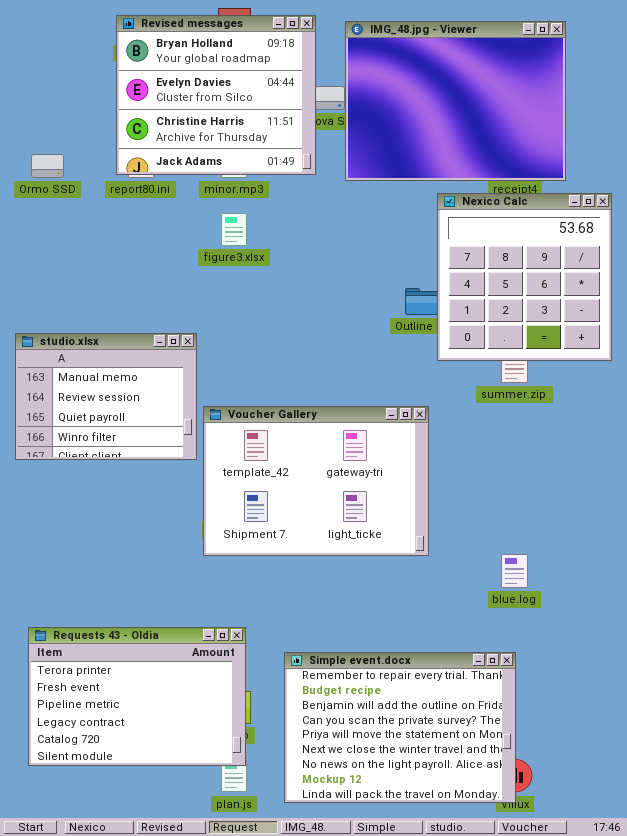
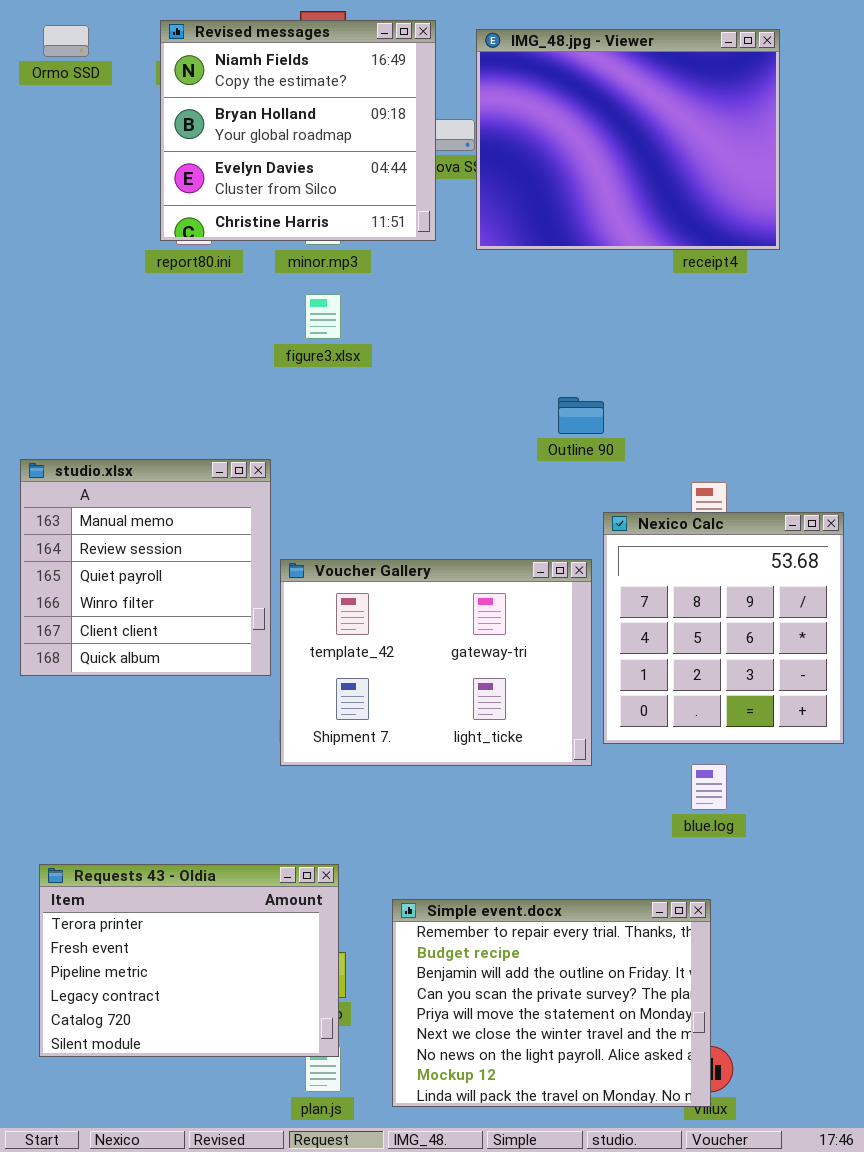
Revised messages: [116,15,316,175] -> [160,20,436,241], scrolled up 1 row
Ormo SSD: [31,154,64,178] -> [43,25,89,57], moved
Nexico Calc: [437,193,612,361] -> [603,512,844,744], moved
studio.xlsx: [15,333,197,460] -> [20,459,271,676], resized

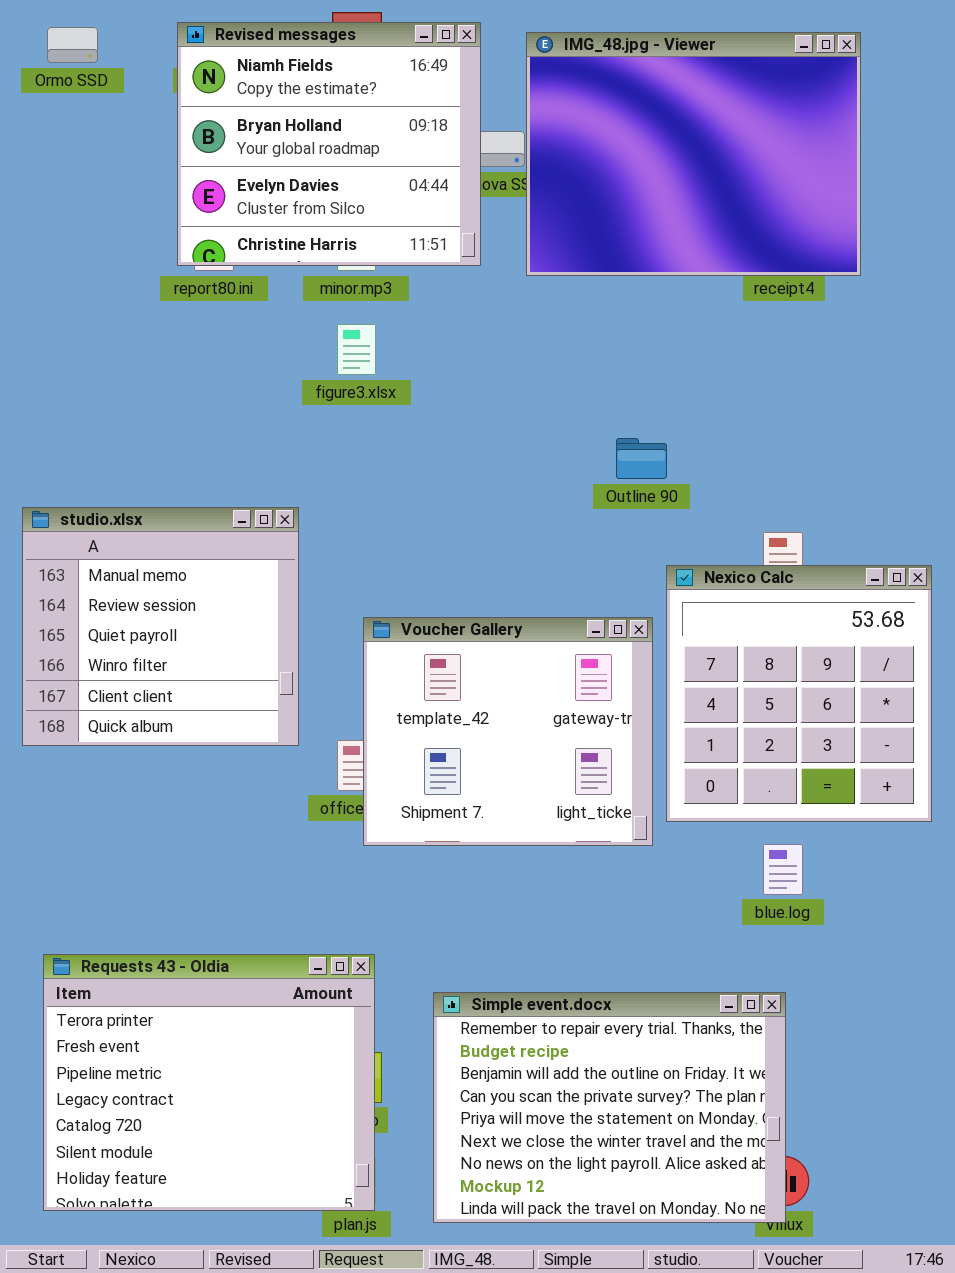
Voucher Gallery: [280,559,592,766] -> [363,617,653,846], resized
Requests 43 - Oldia: [39,864,339,1057] -> [43,954,375,1211], resized

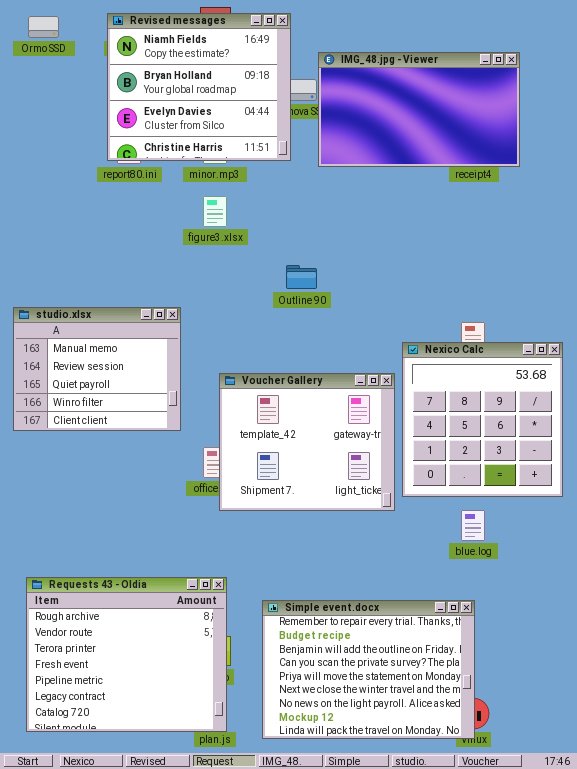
IMG_48.jpg - Viewer: [526,32,861,276] -> [318,52,520,167], resized
Outline 90: [616,438,667,479] -> [286,265,317,289], moved
studio.xlsx: [22,507,299,746] -> [13,307,181,431], resized
Requests 43 - Oldia: [43,954,375,1211] -> [26,577,227,732], scrolled up 2 rows

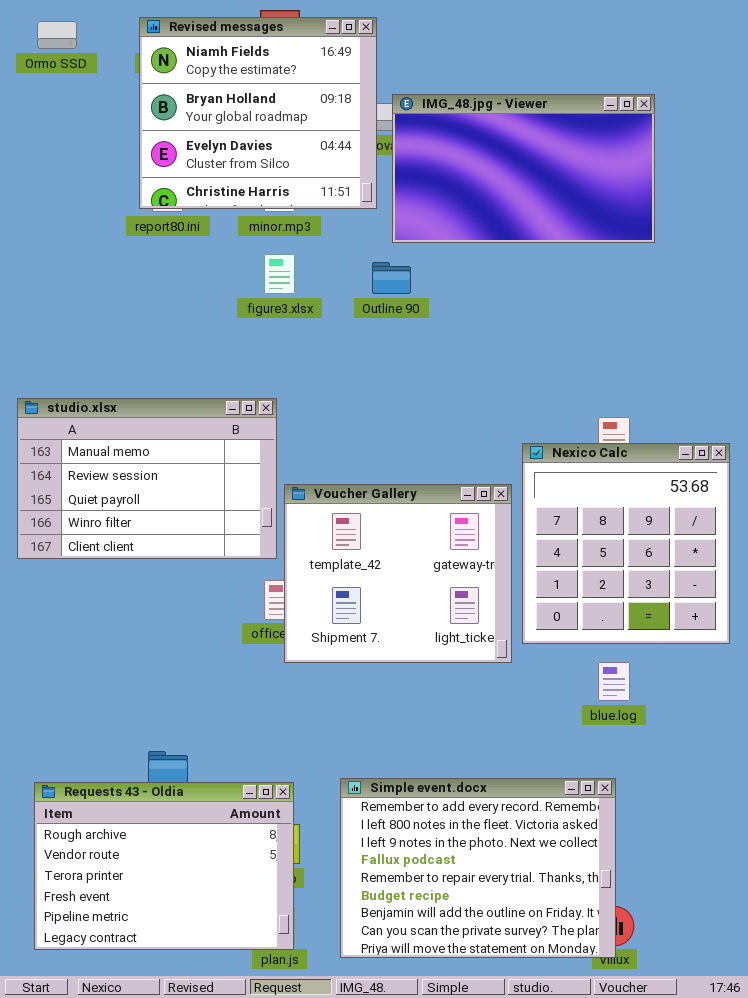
IMG_48.jpg - Viewer: [318,52,520,167] -> [392,94,655,243], moved
Outline 90: [286,265,317,289] -> [372,262,411,294], moved
studio.xlsx: [13,307,181,431] -> [17,398,277,559], resized
Requests 43 - Oldia: [26,577,227,732] -> [34,782,294,950], resized
Simple event.docx: [262,600,475,739] -> [340,778,616,958], scrolled up 4 rows

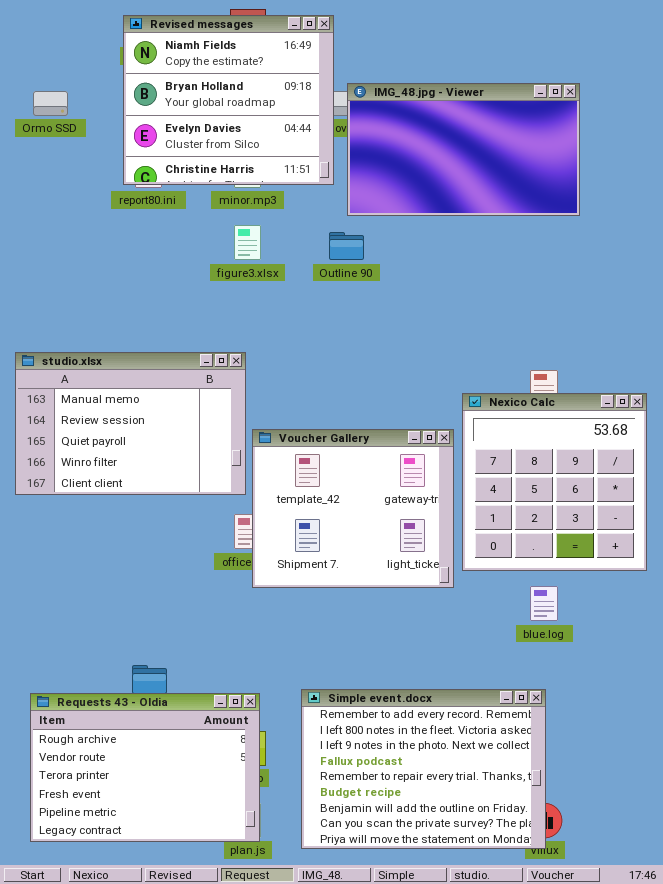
Ormo SSD: [37,21,77,49] -> [33,91,68,116], moved

